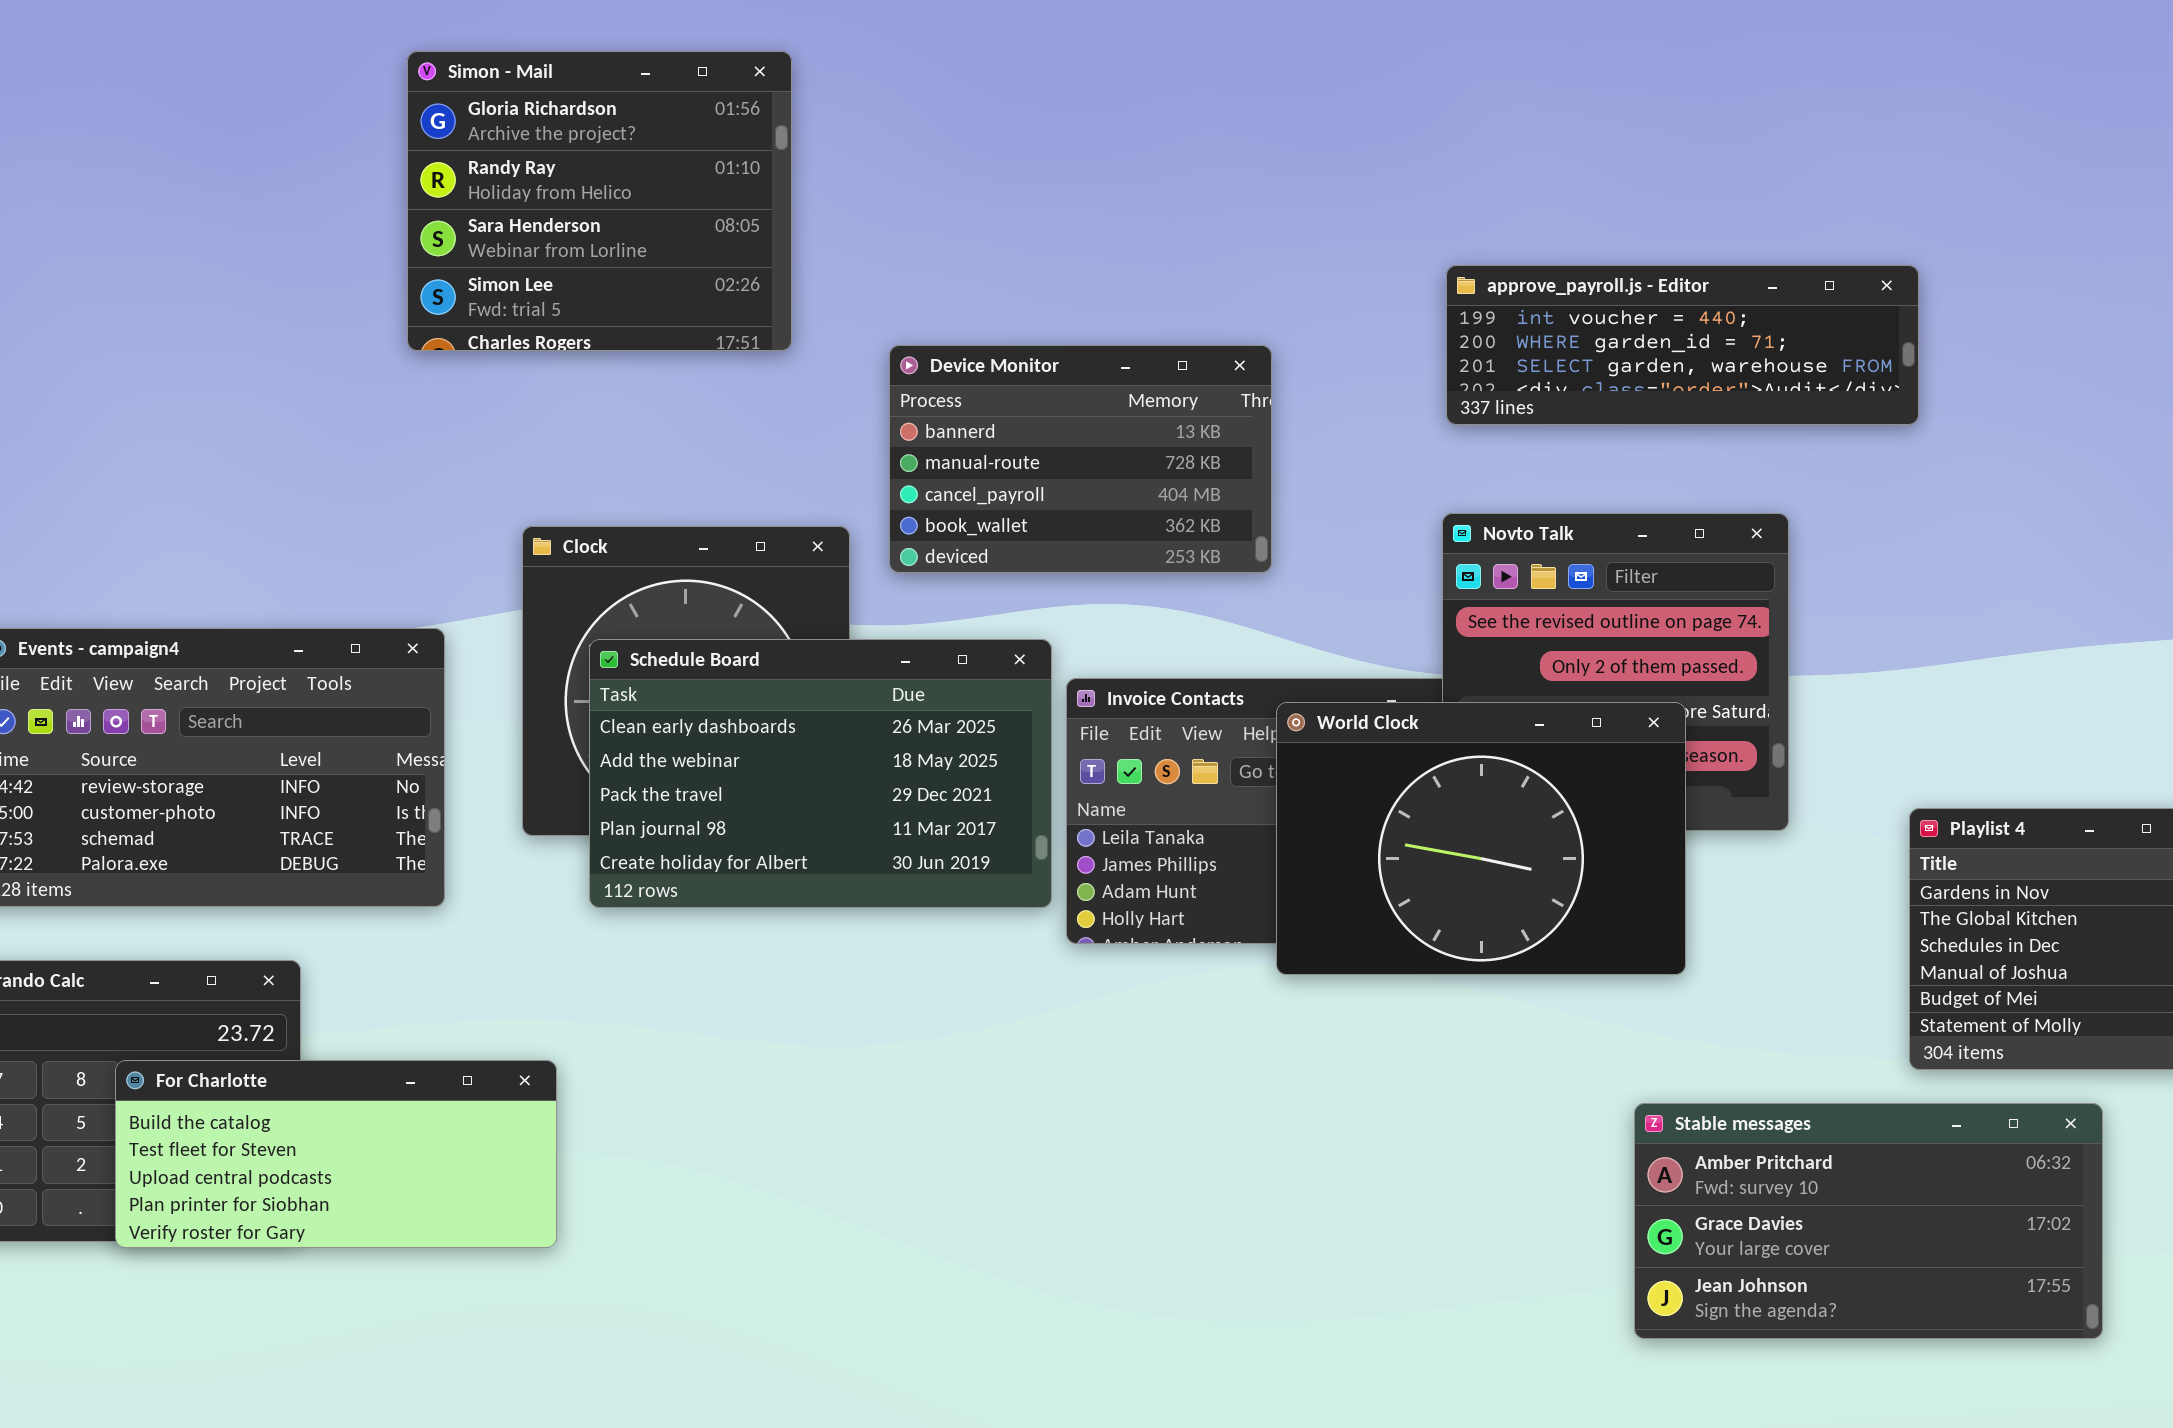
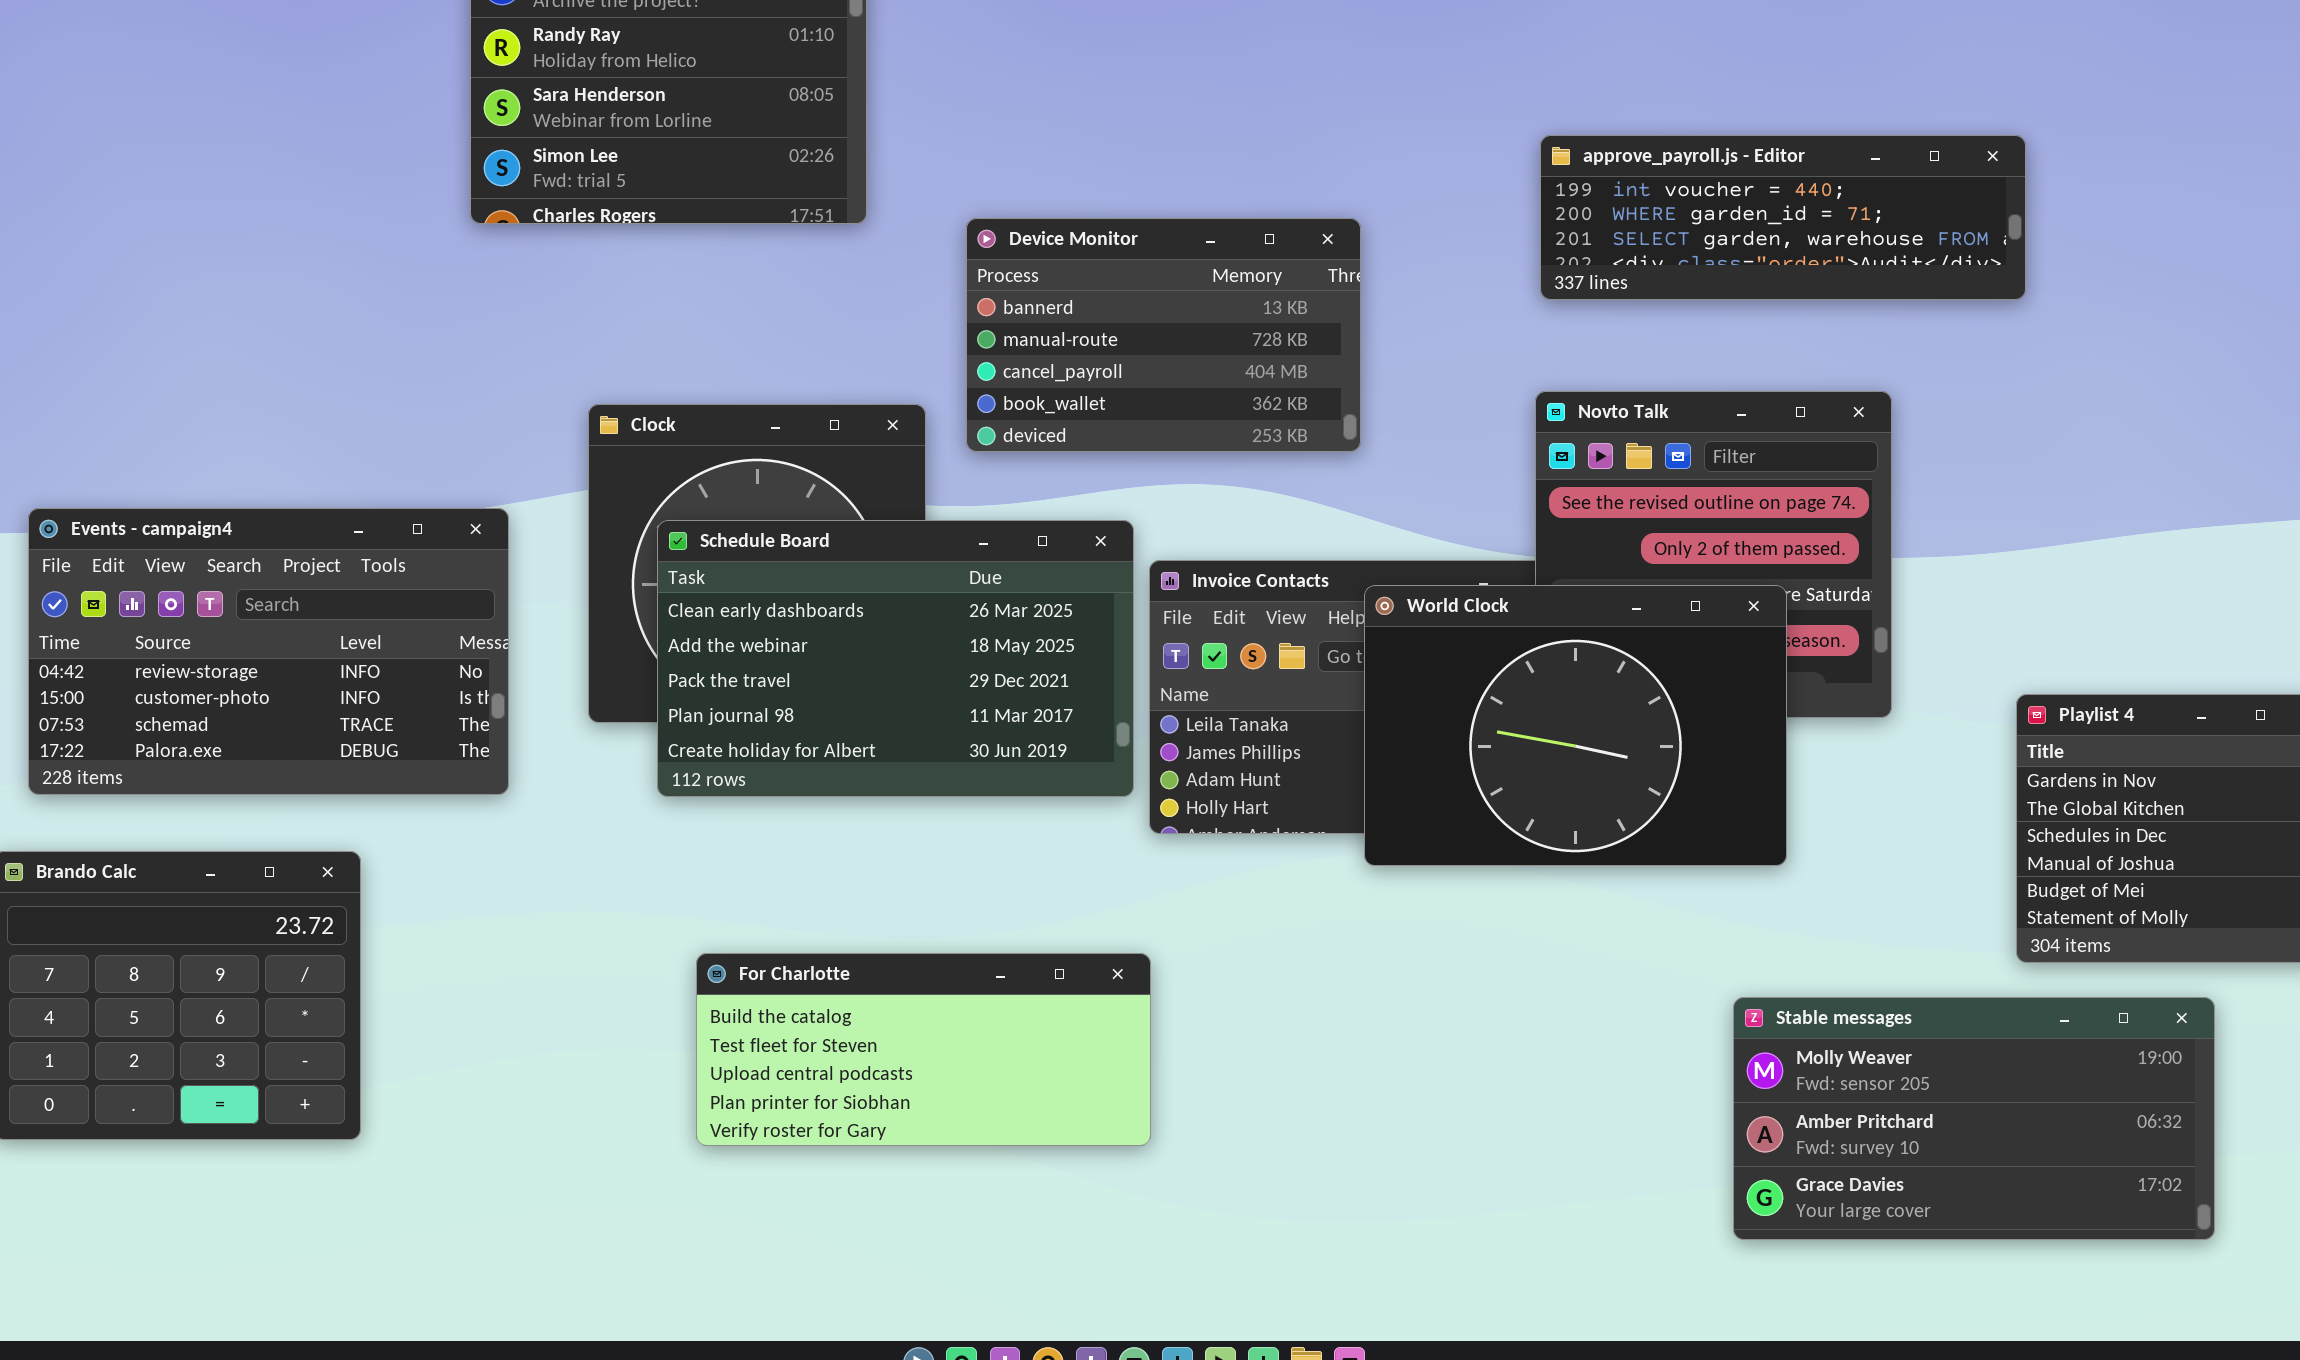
For Charlotte: [115,1060,557,1248] -> [696,953,1151,1146], moved
Stable messages: [1634,1103,2103,1339] -> [1733,997,2215,1240], scrolled up 1 row

